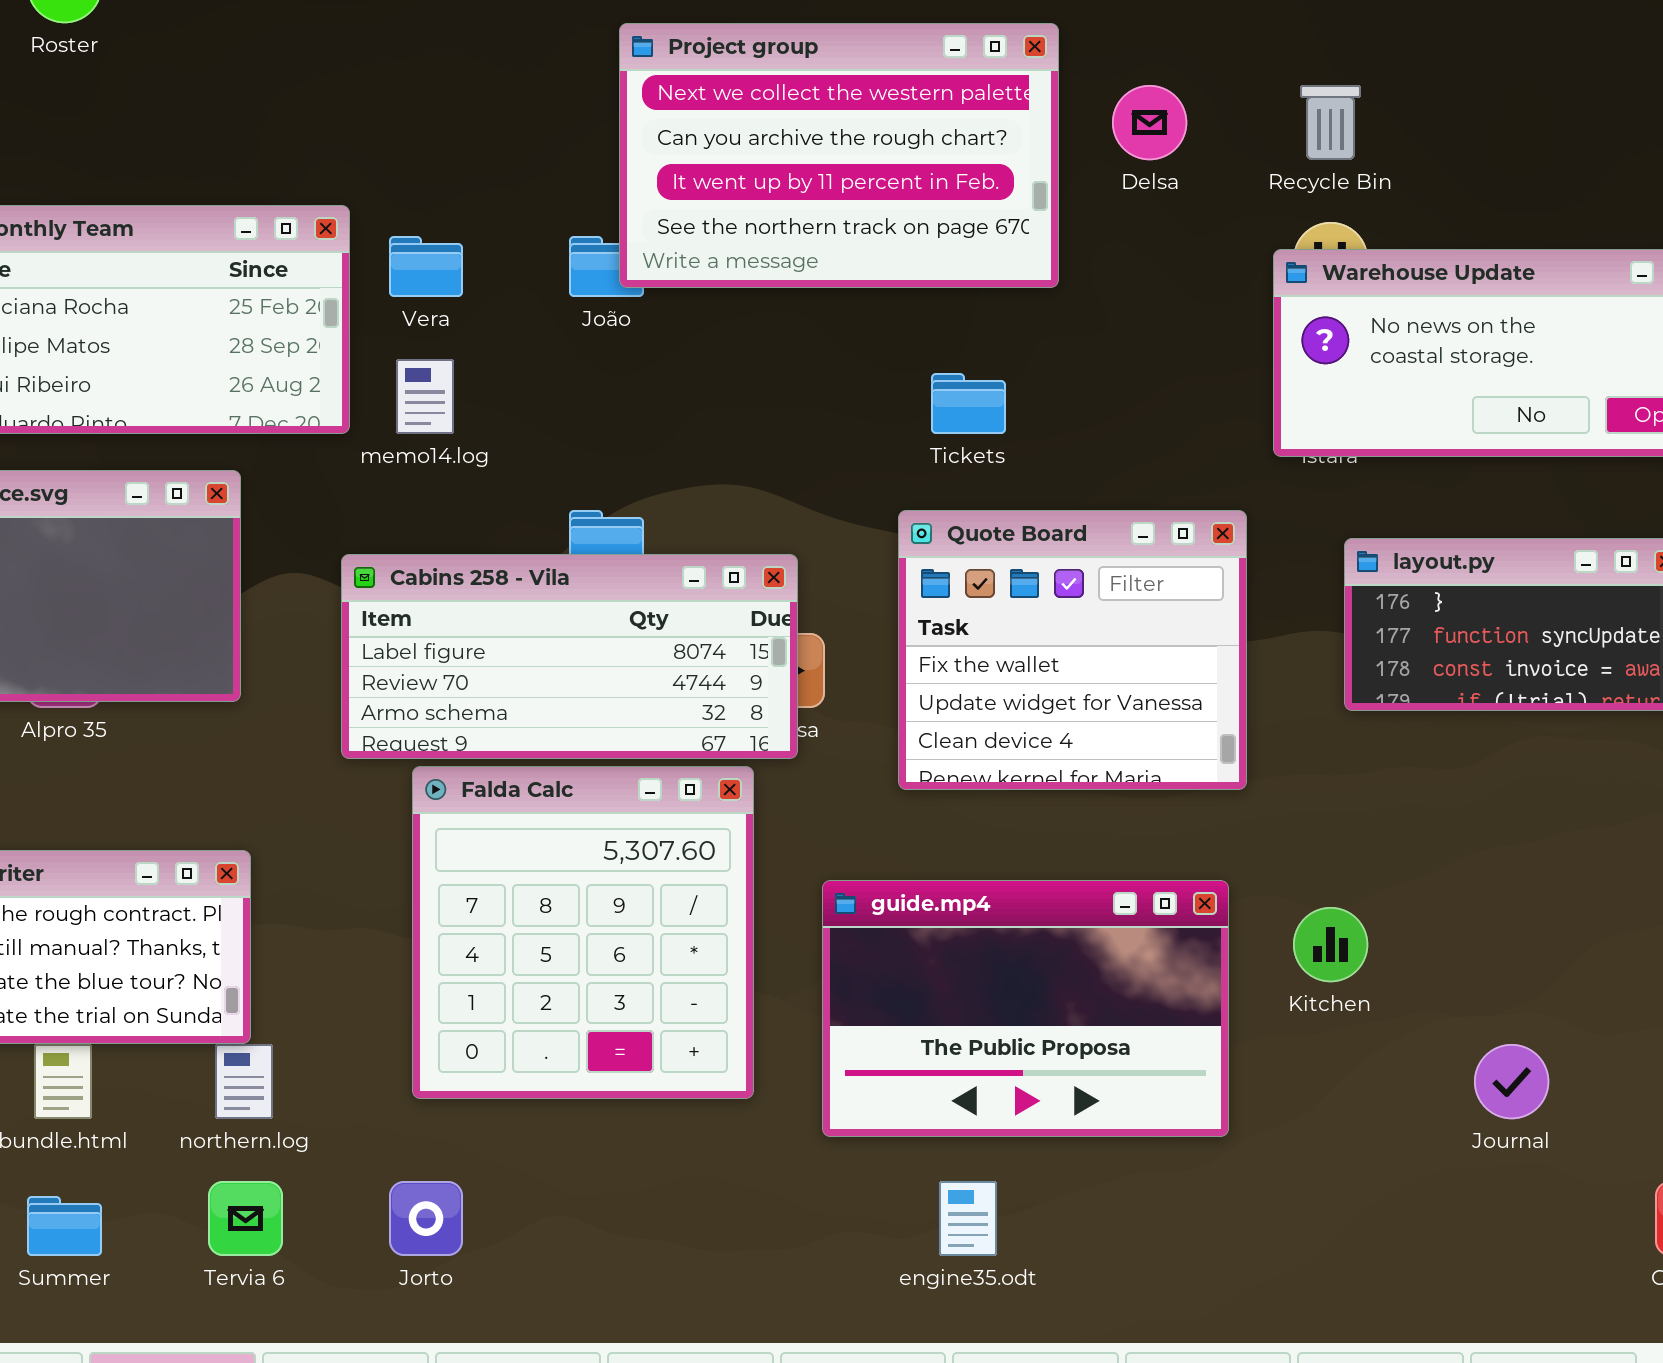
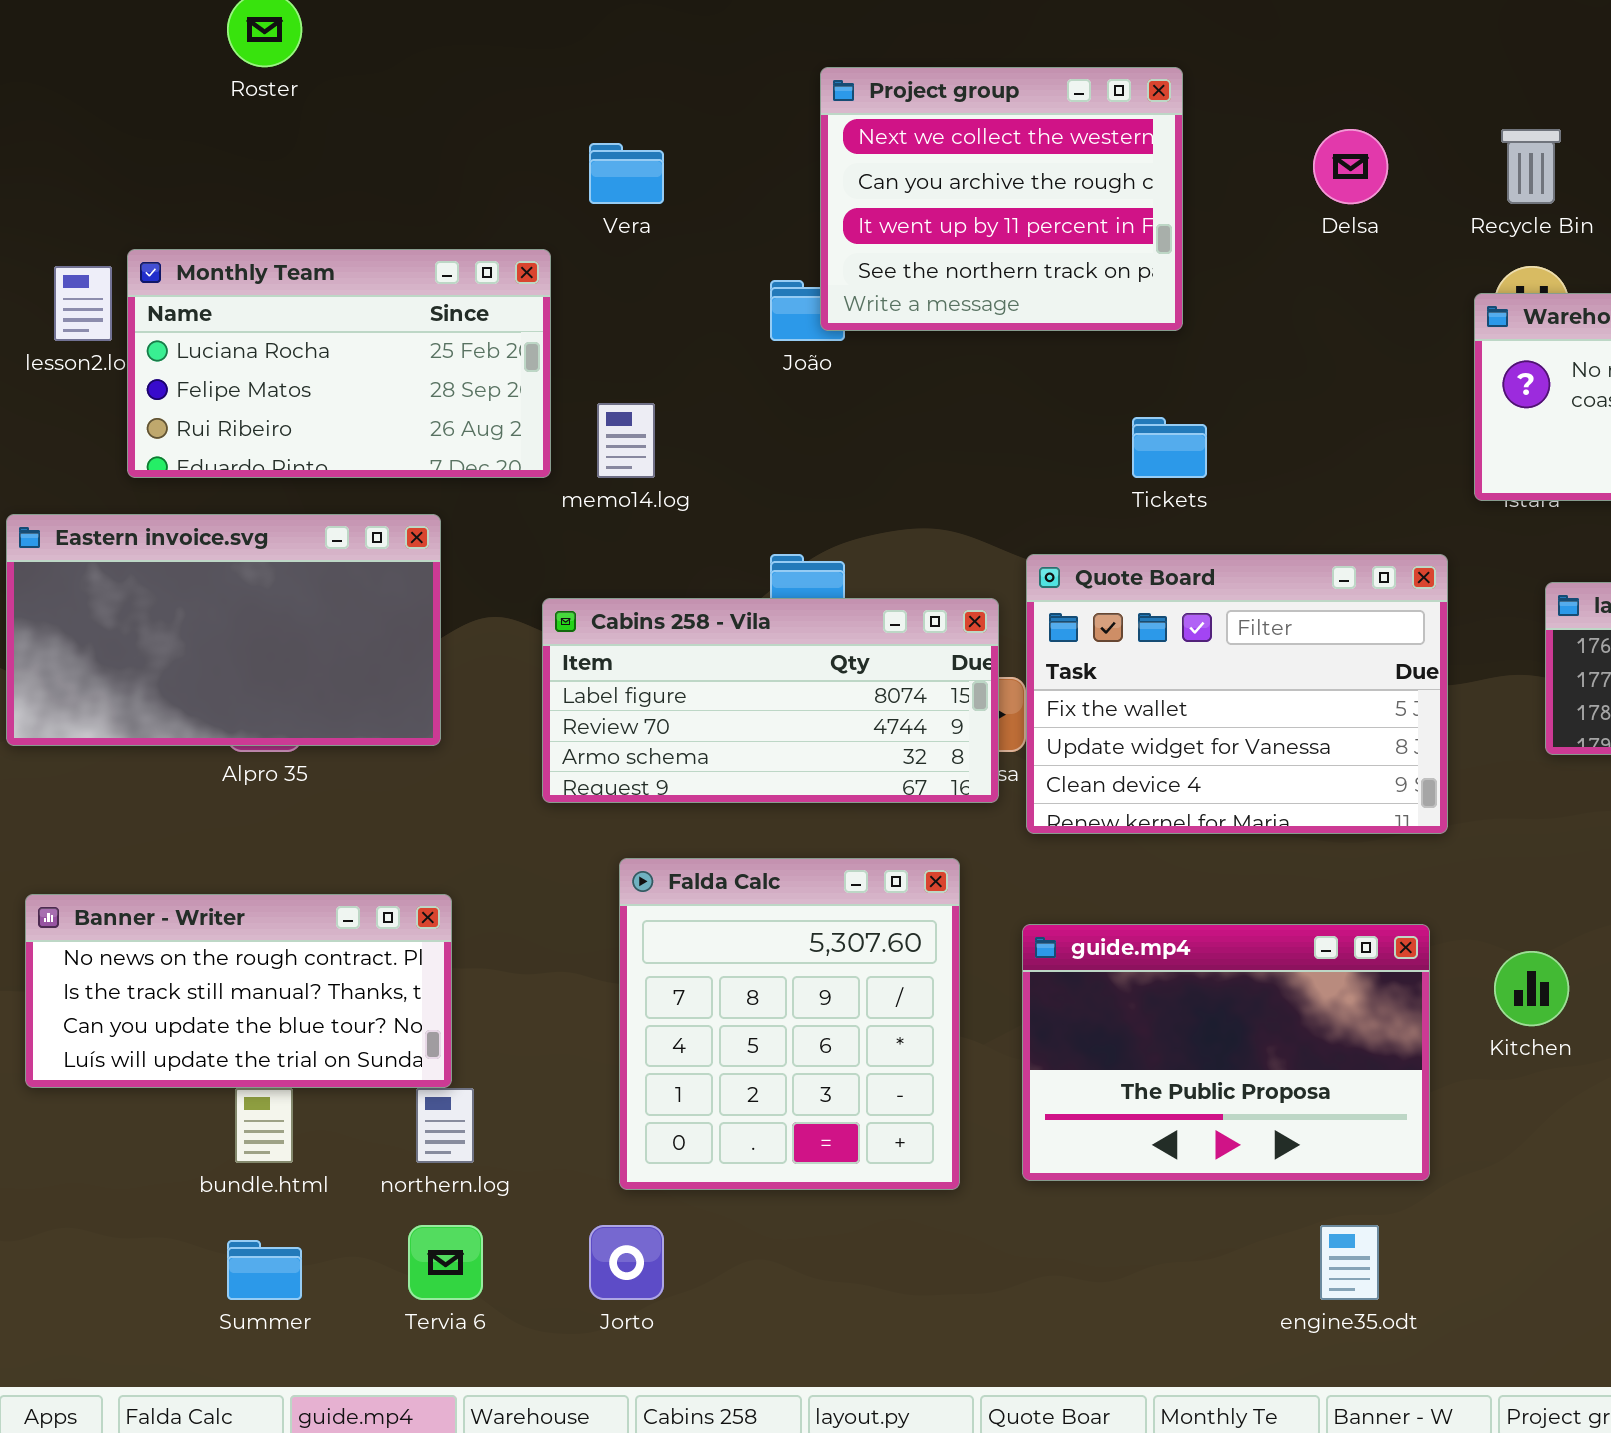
Project group: [619,23,1059,288] -> [820,67,1183,331], resized
Vera: [389,236,463,297] -> [589,143,664,204], moved
Quote Board: [898,510,1247,790] -> [1026,554,1448,834], resized
Falda Calc: [412,766,754,1099] -> [619,858,960,1190], moved
engine35.odt: [939,1181,997,1256] -> [1320,1225,1379,1300], moved

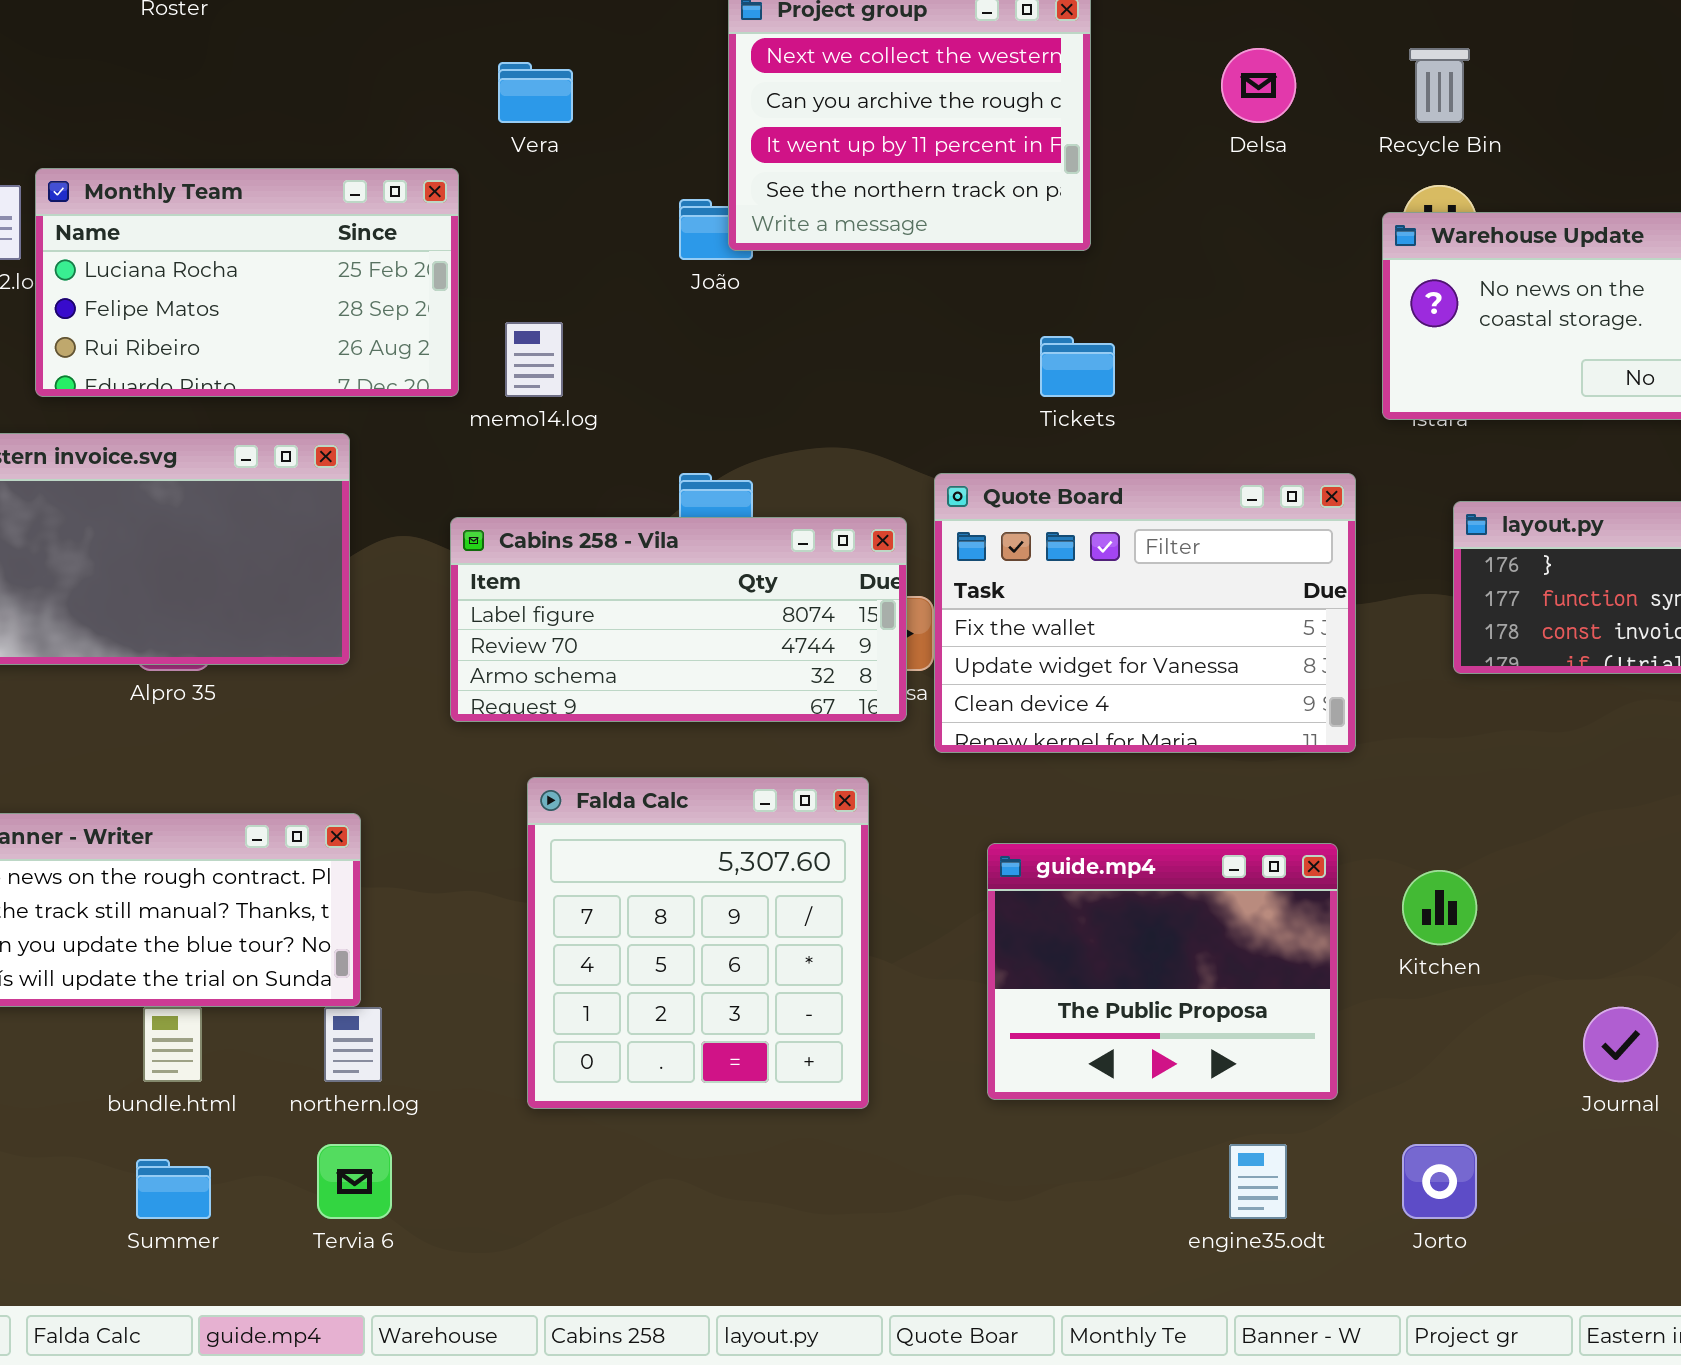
guide.mp4: [1022,924,1430,1181] -> [987,843,1338,1100], resized
Jorto: [589,1225,664,1300] -> [1402,1144,1477,1219], moved

